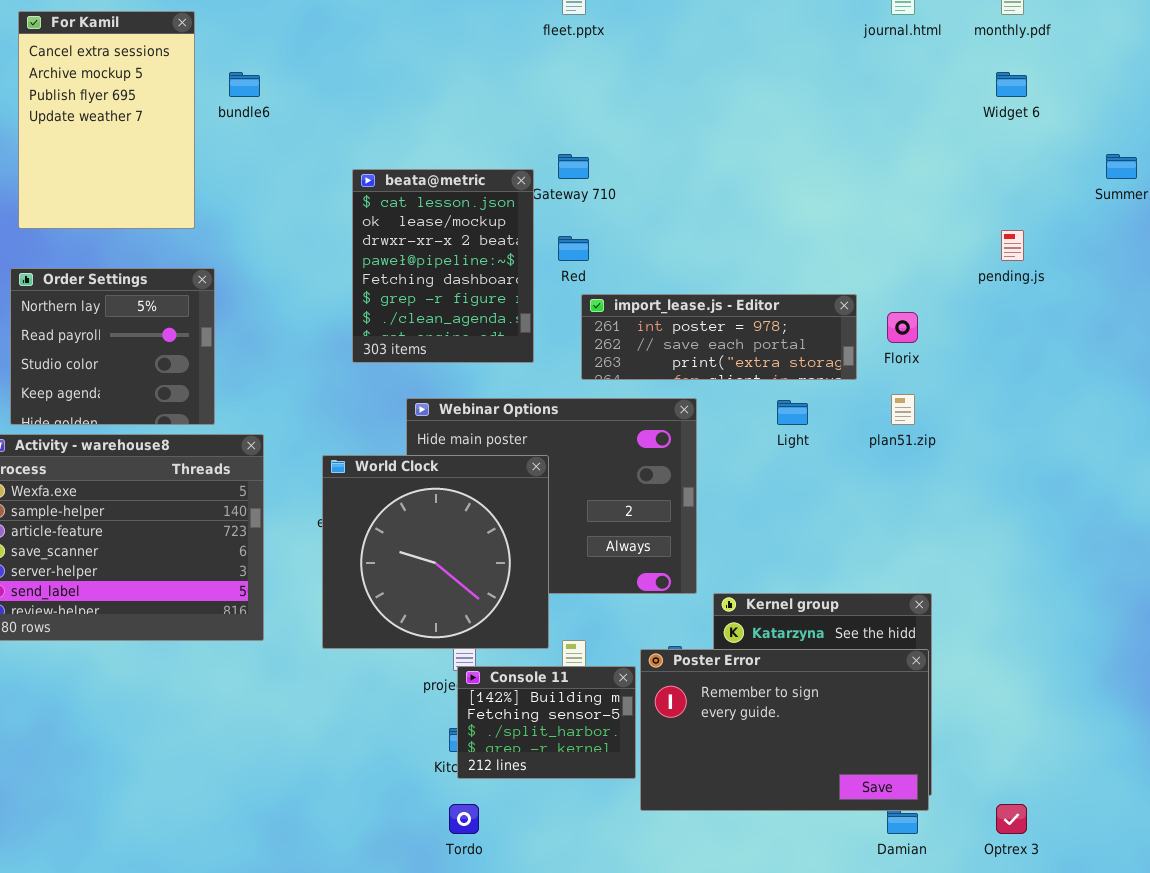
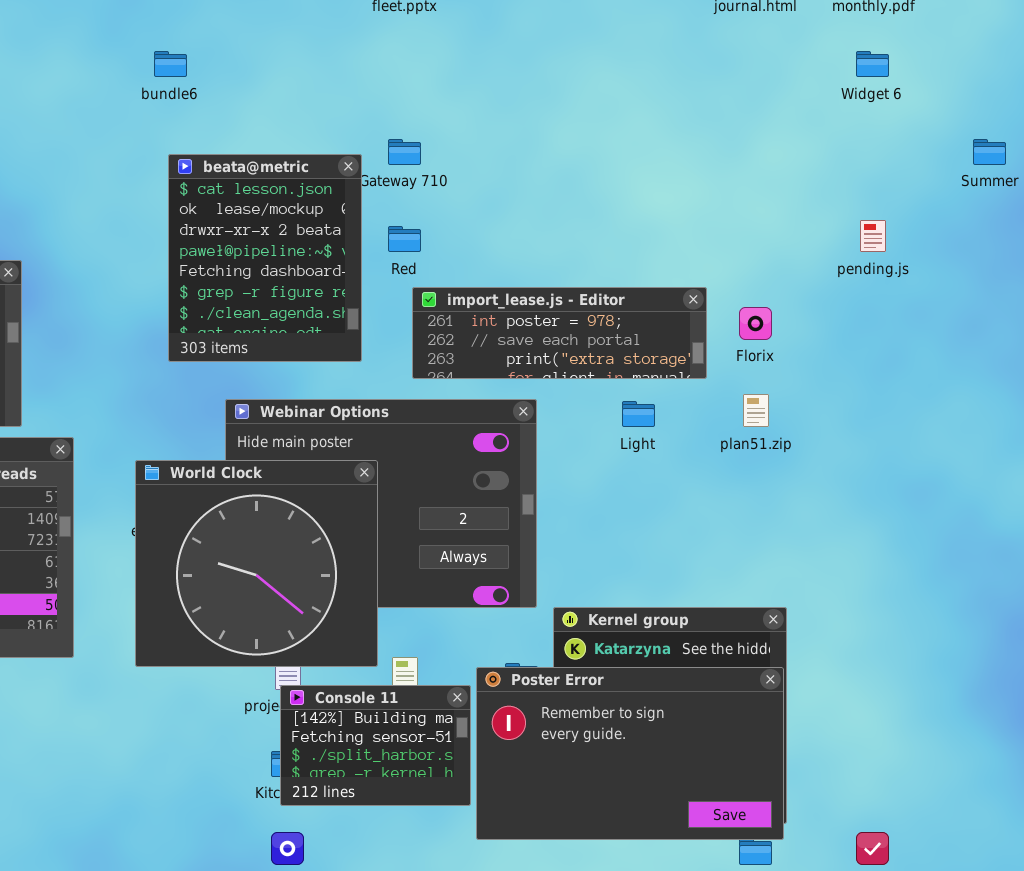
bundle6: [229,72,260,97] -> [154,51,187,77], moved

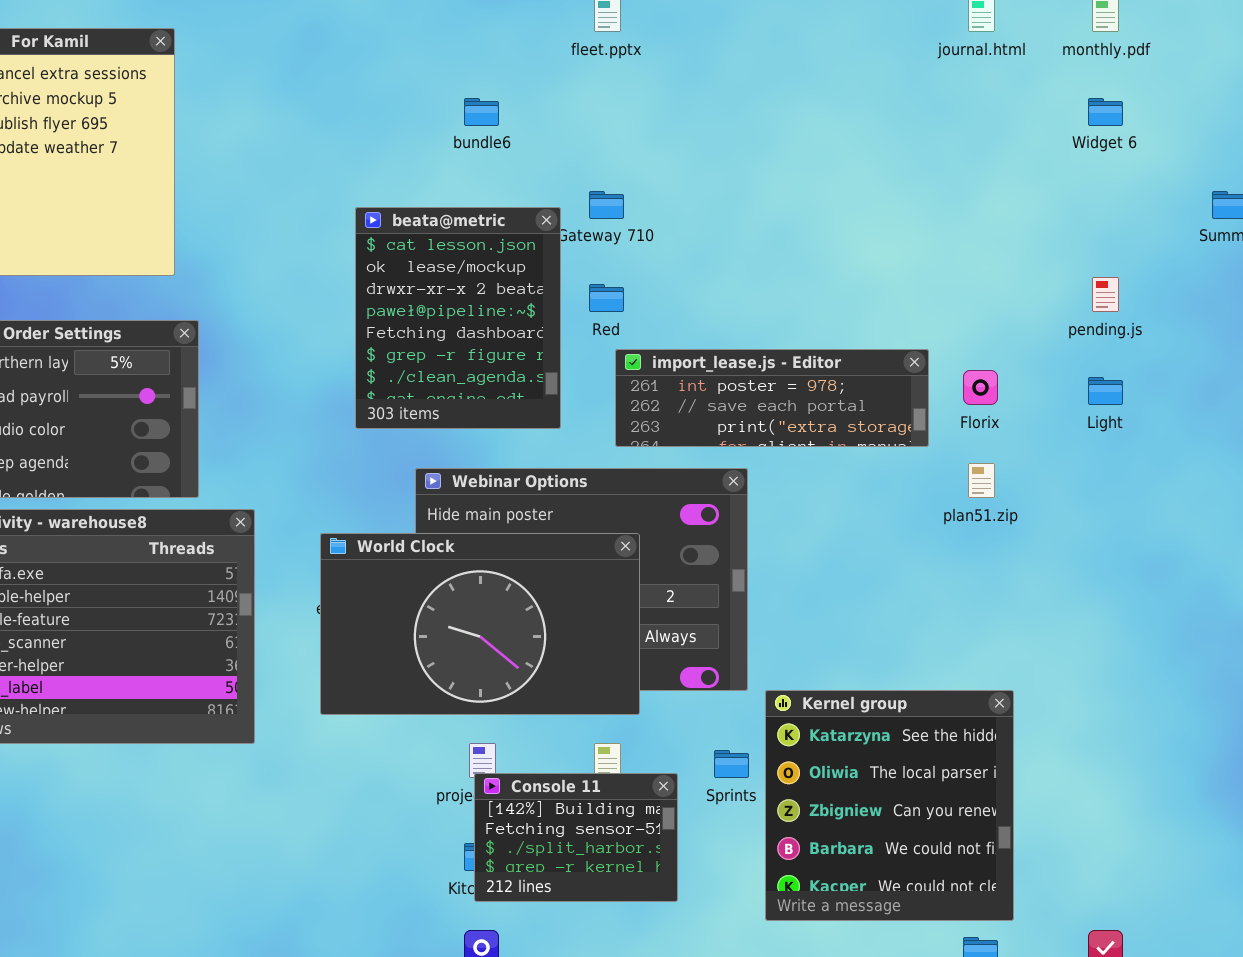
bundle6: [154,51,187,77] -> [464,98,499,126], moved
Light: [622,401,655,427] -> [1088,377,1123,405], moved
World Clock: [135,460,378,667] -> [320,533,640,715], resized
Poster Error: [476,667,784,840] -> none, closed

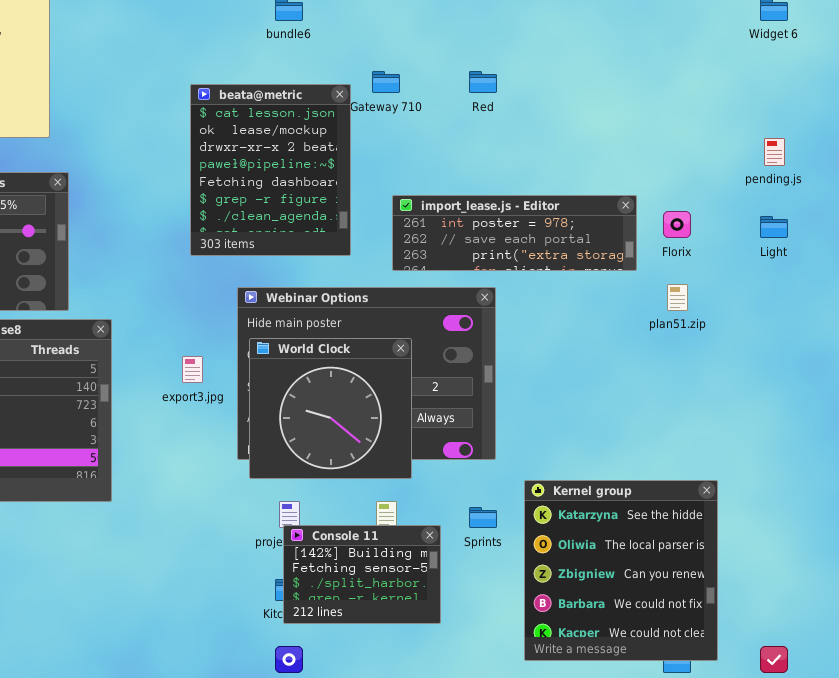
Red: [589,284,624,312] -> [469,71,497,93], moved
World Clock: [320,533,640,715] -> [249,338,412,479], resized
Kernel group: [765,690,1014,921] -> [524,480,718,661], moved

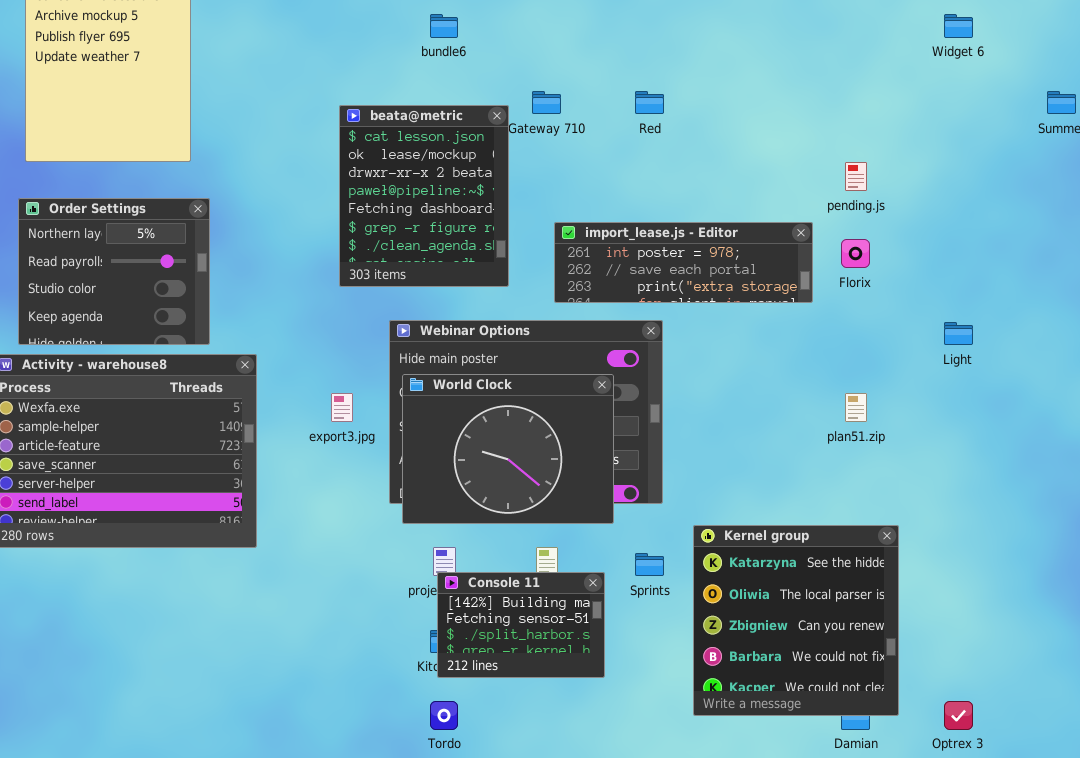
pending.js: [764,138,785,166] -> [845,162,867,191], moved
Light: [760,216,788,238] -> [944,322,973,345], moved
plan51.zip: [667,284,688,311] -> [845,393,867,422], moved
World Clock: [249,338,412,479] -> [402,374,614,524], resized

